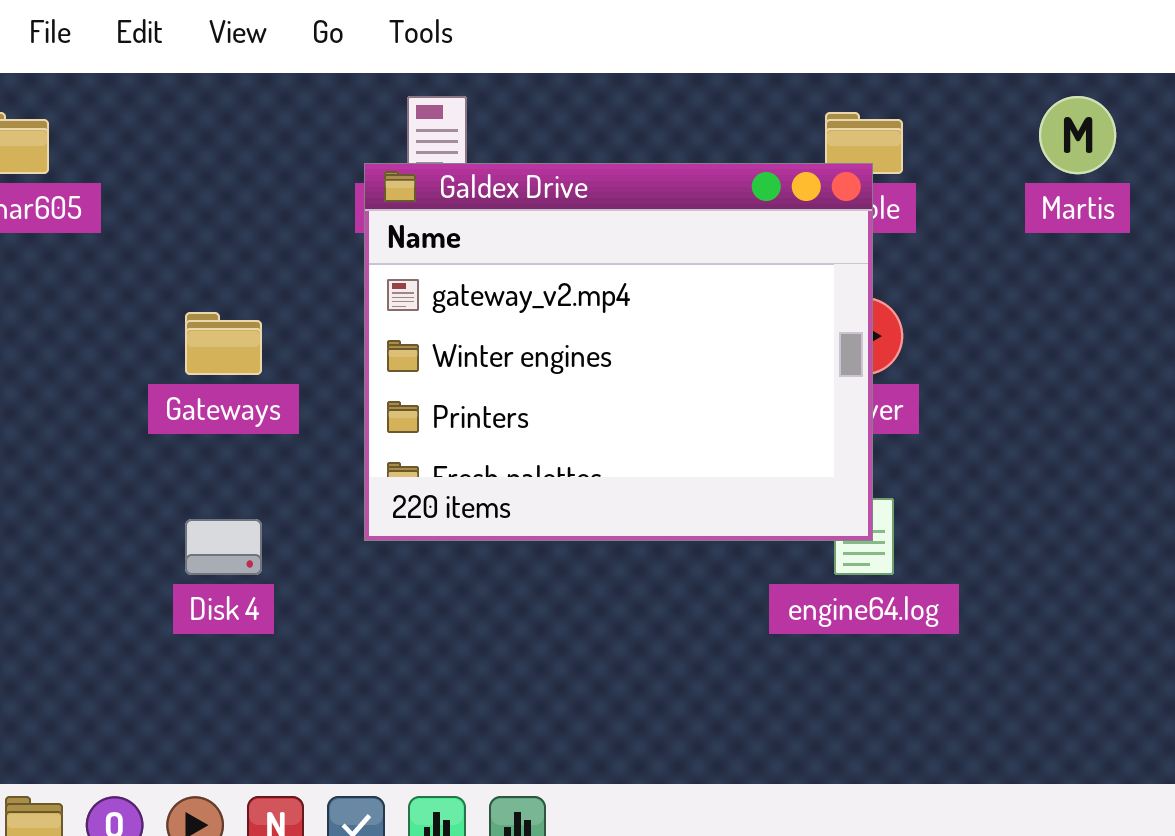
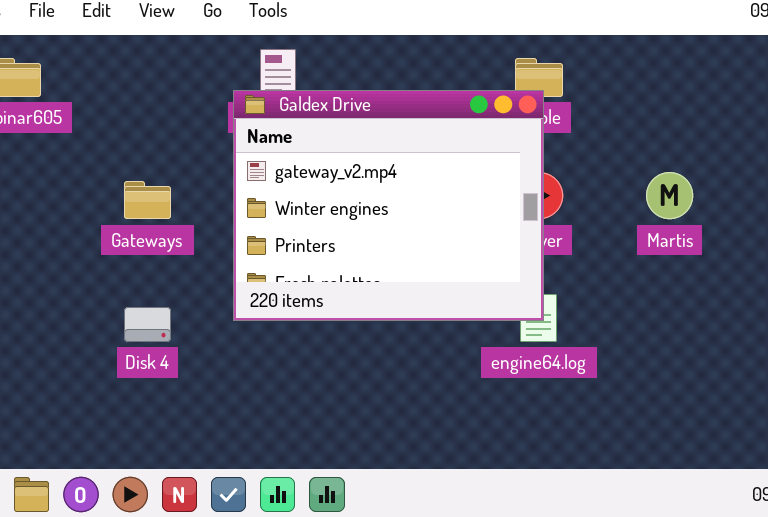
Martis: [1039,96,1116,174] -> [646,172,693,219], moved

